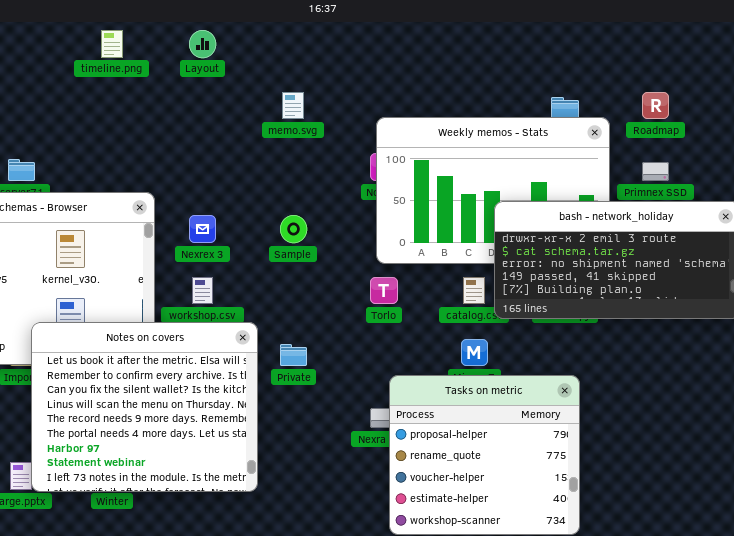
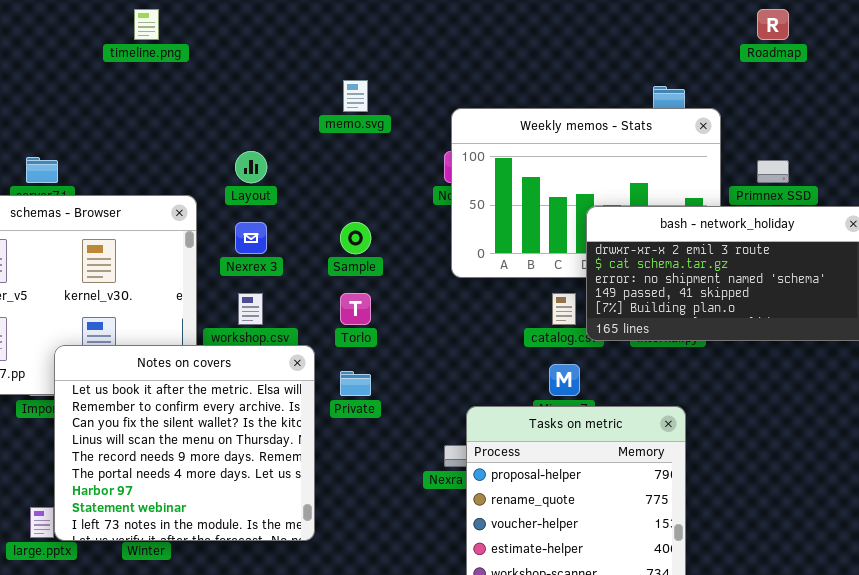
Layout: [189,30,216,58] -> [235,151,267,183], moved
Roadmap: [642,92,669,119] -> [757,9,789,40], moved
Torlo: [370,277,398,304] -> [340,293,371,325], moved

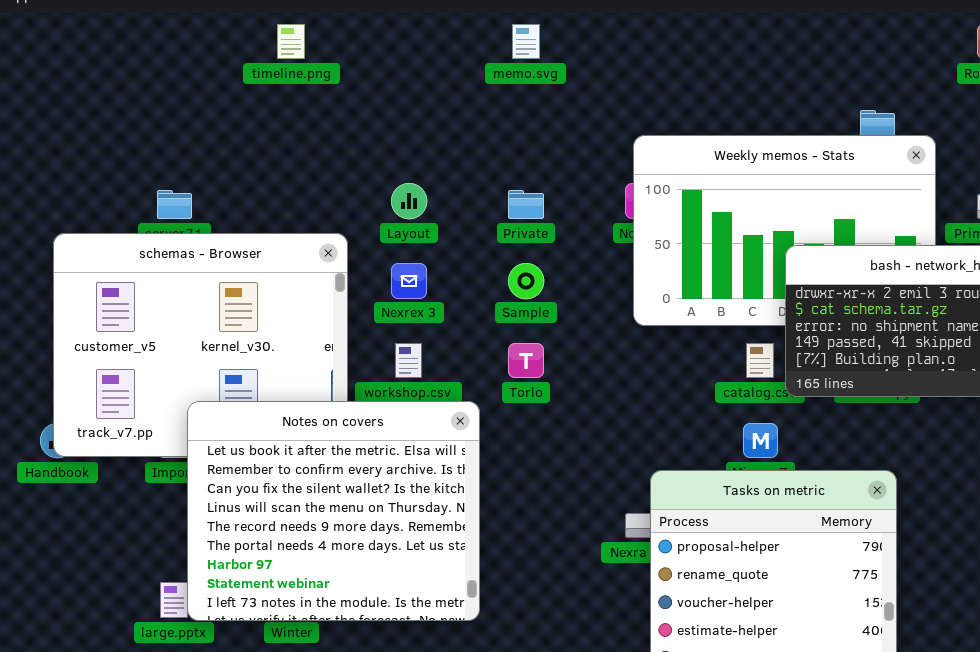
memo.svg: [343,80,368,112] -> [512,24,540,59], moved
Private: [340,371,371,396] -> [508,190,544,219], moved

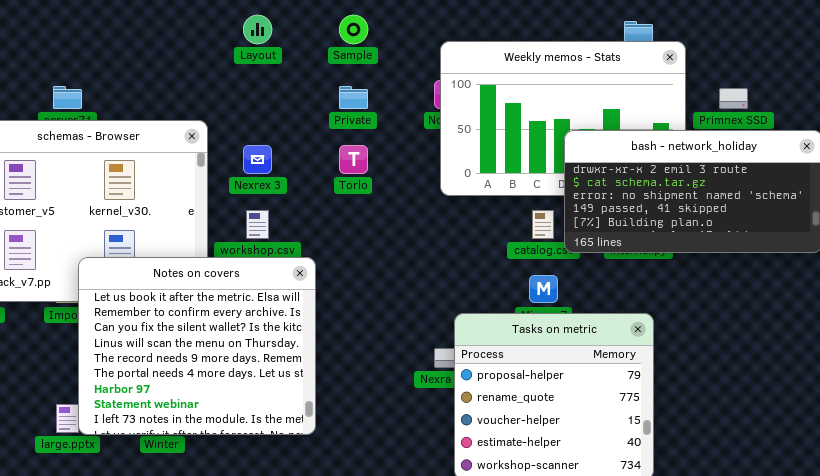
Layout: [391,183,427,219] -> [243,15,272,44], moved
Sample: [508,263,544,299] -> [339,15,368,44], moved
Torlo: [508,343,544,378] -> [339,145,368,174], moved

